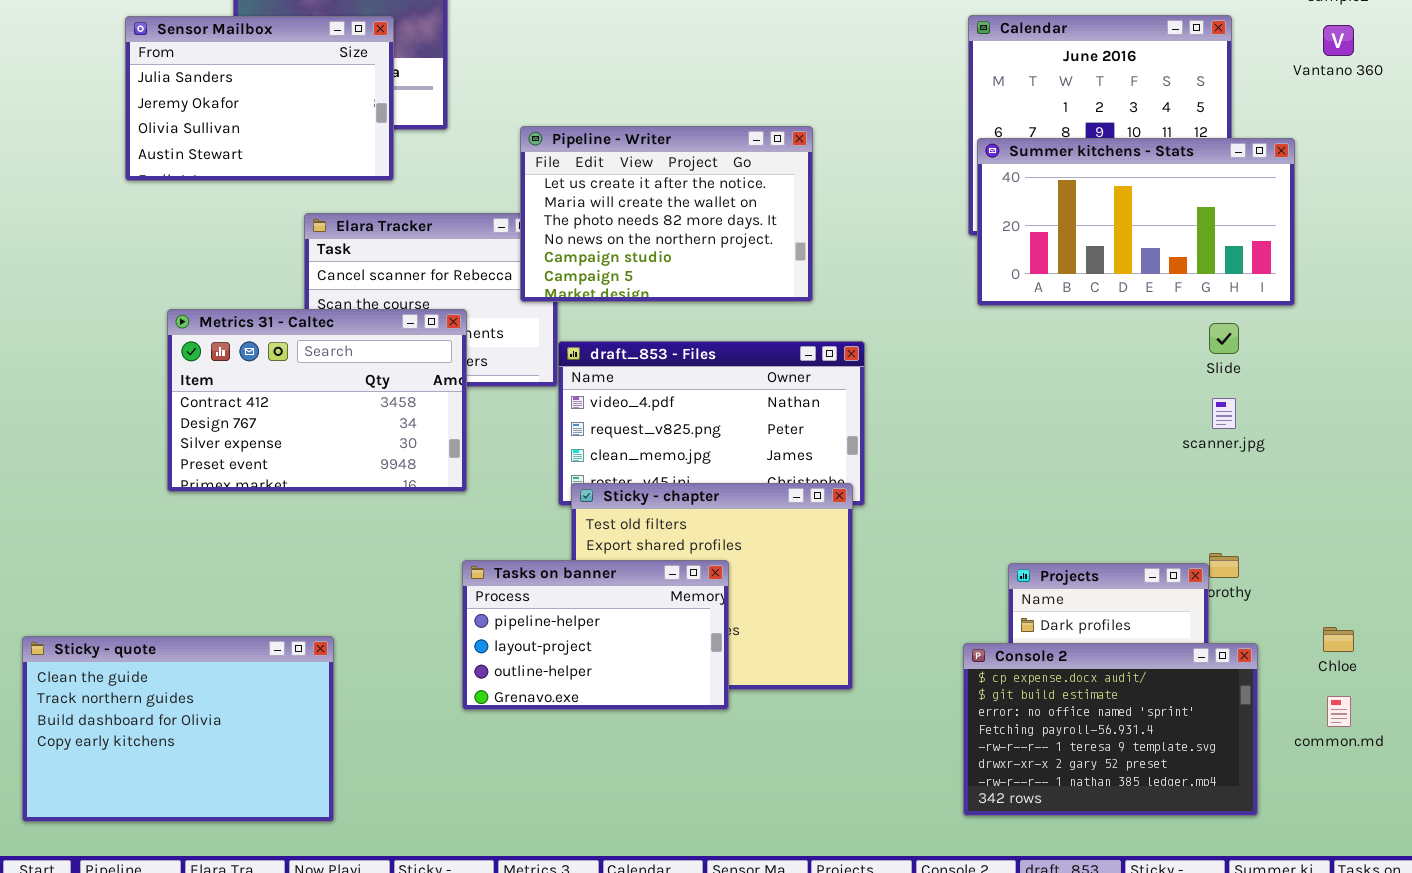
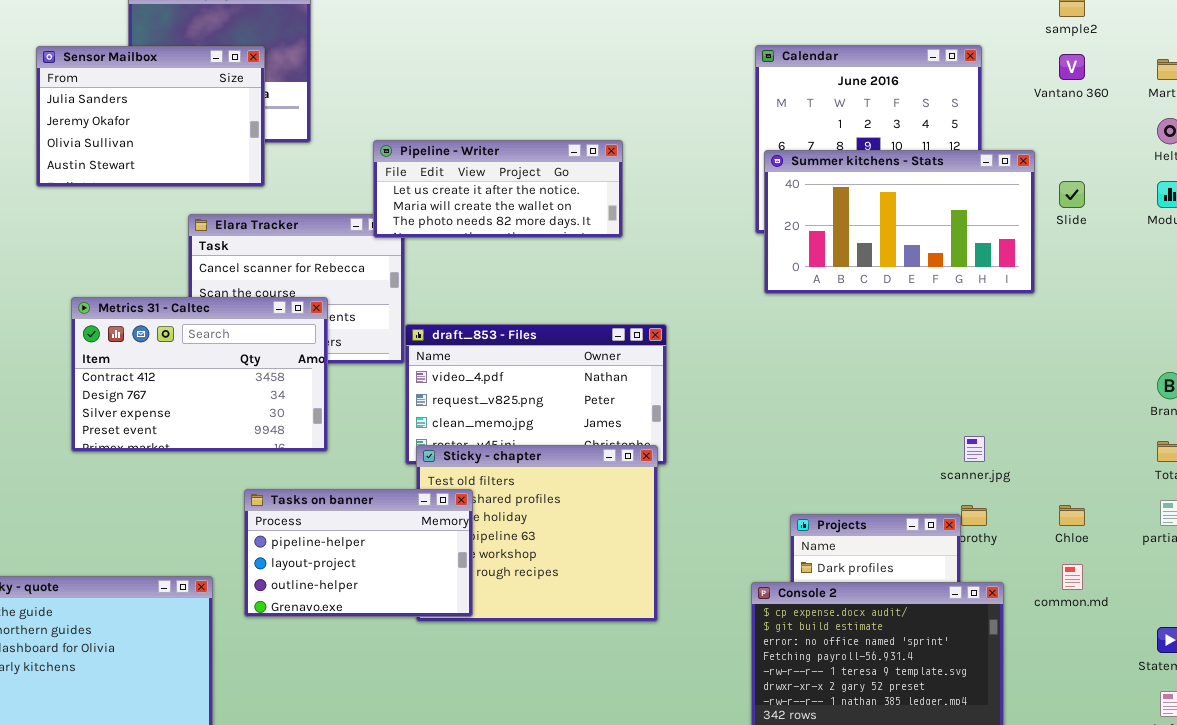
Pipeline - Writer: [520,126,813,302] -> [373,140,623,238], resized
Slide: [1209,323,1239,354] -> [1059,181,1085,208], moved
scanner.jpg: [1212,398,1236,429] -> [964,436,985,462], moved
Tasks on banner: [462,560,729,710] -> [244,489,473,617], moved
Chloe: [1323,627,1354,652] -> [1059,505,1085,526], moved
common.md: [1327,696,1351,727] -> [1062,564,1083,590], moved

